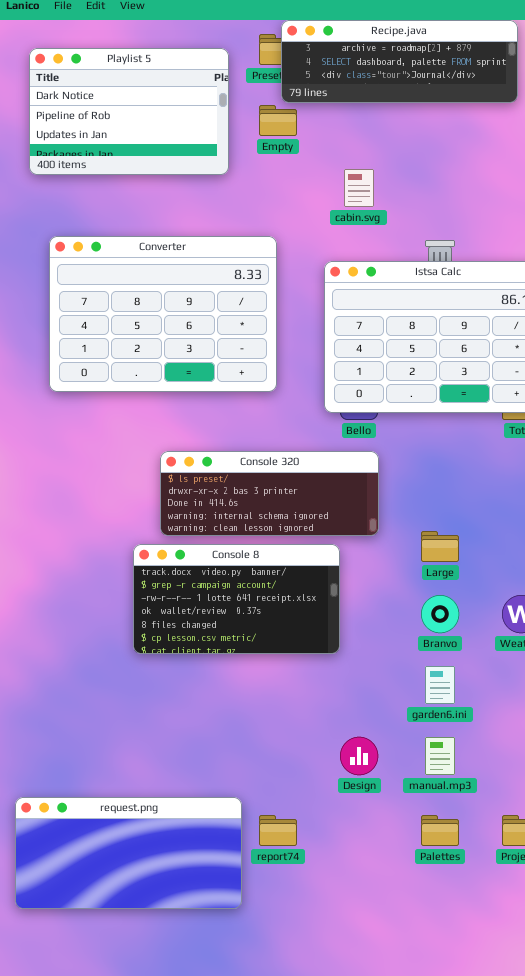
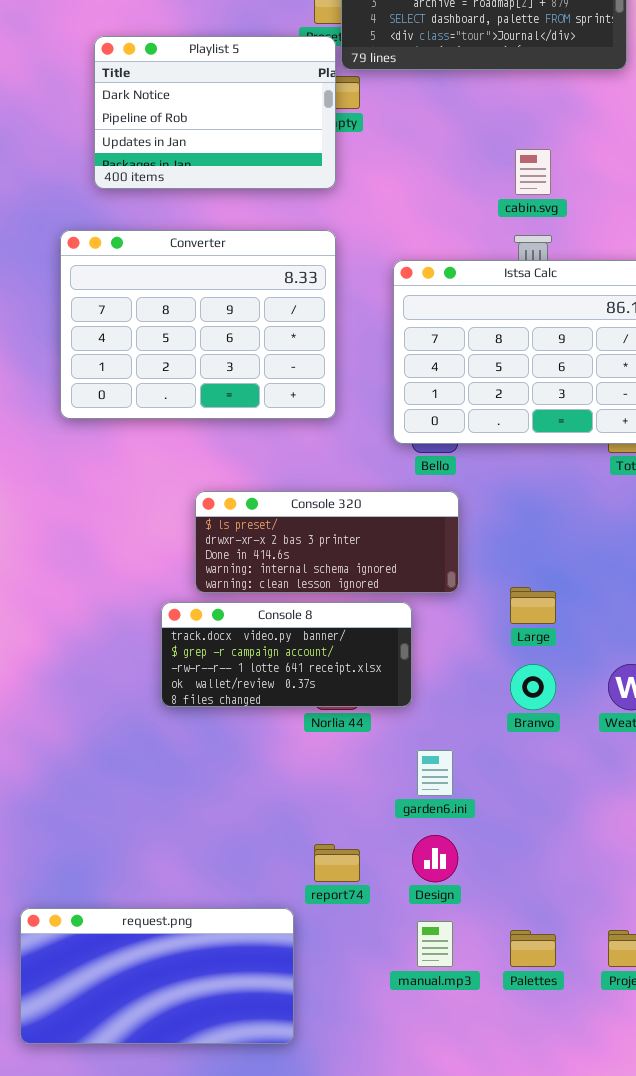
Playlist 5: [29,48,229,175] -> [94,36,336,189], moved
cabin.svg: [344,169,374,207] -> [515,149,551,195], moved
Console 8: [133,544,340,654] -> [161,602,412,707], resized
garden6.ini: [425,666,455,704] -> [417,750,453,796], moved
manual.mp3: [425,737,455,775] -> [417,921,453,967], moved
report74: [259,815,297,846] -> [314,844,360,882], moved

